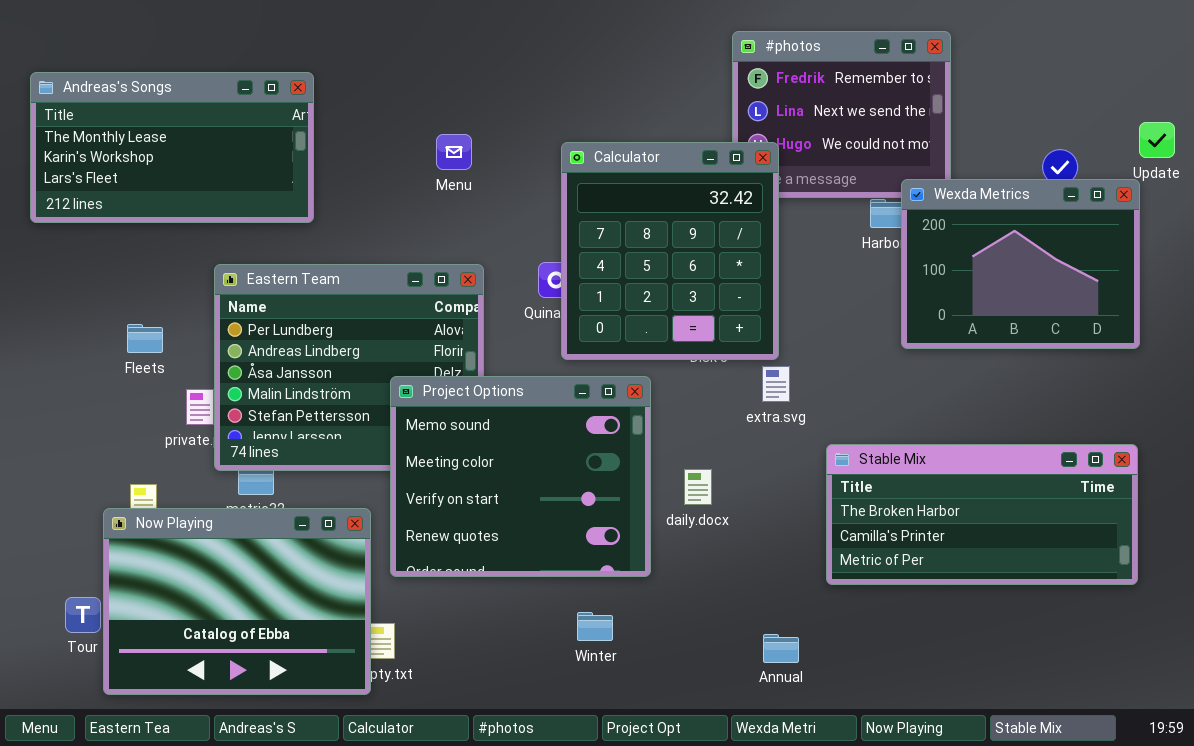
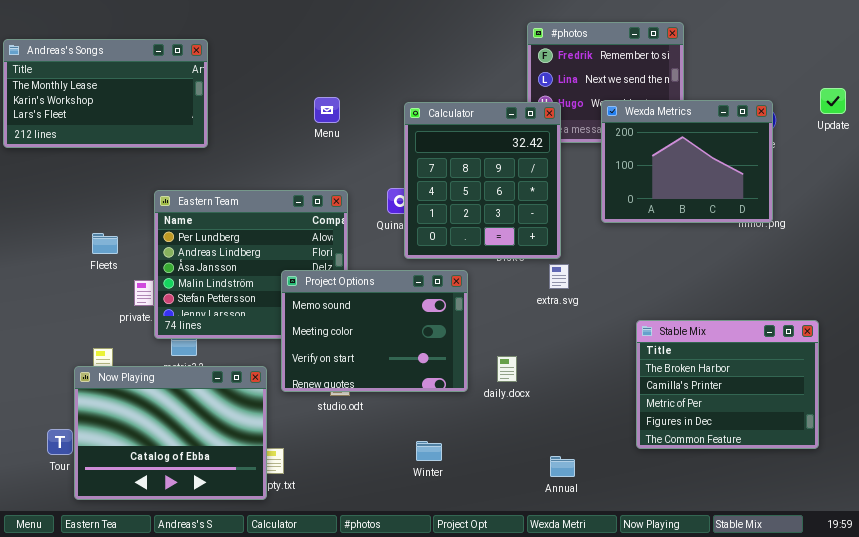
Andreas's Songs: [30,72,314,223] -> [3,39,208,148], moved
Wexda Metrics: [901,179,1140,349] -> [601,100,773,223], moved
Project Options: [390,376,651,577] -> [281,270,468,392], resized
Stable Mix: [826,444,1138,585] -> [636,320,819,449], resized
daily.docx: [684,469,712,505] -> [497,356,517,382], moved

